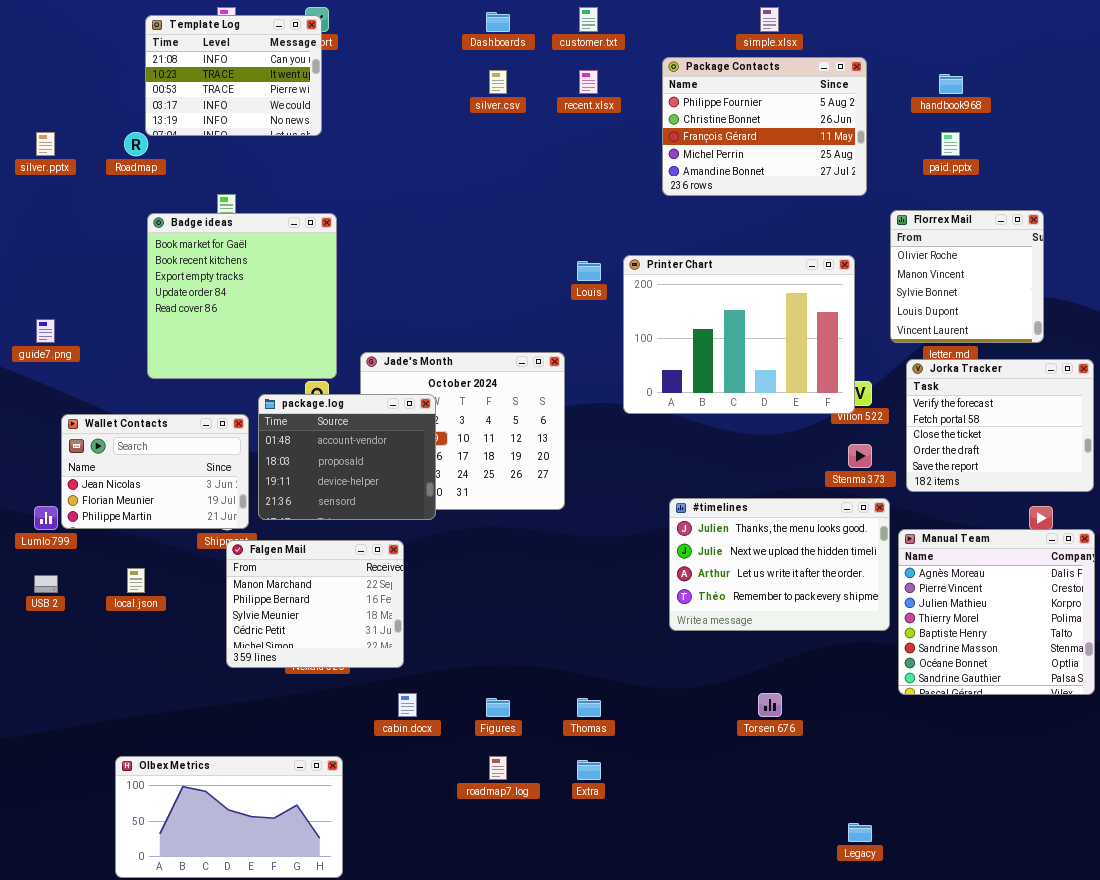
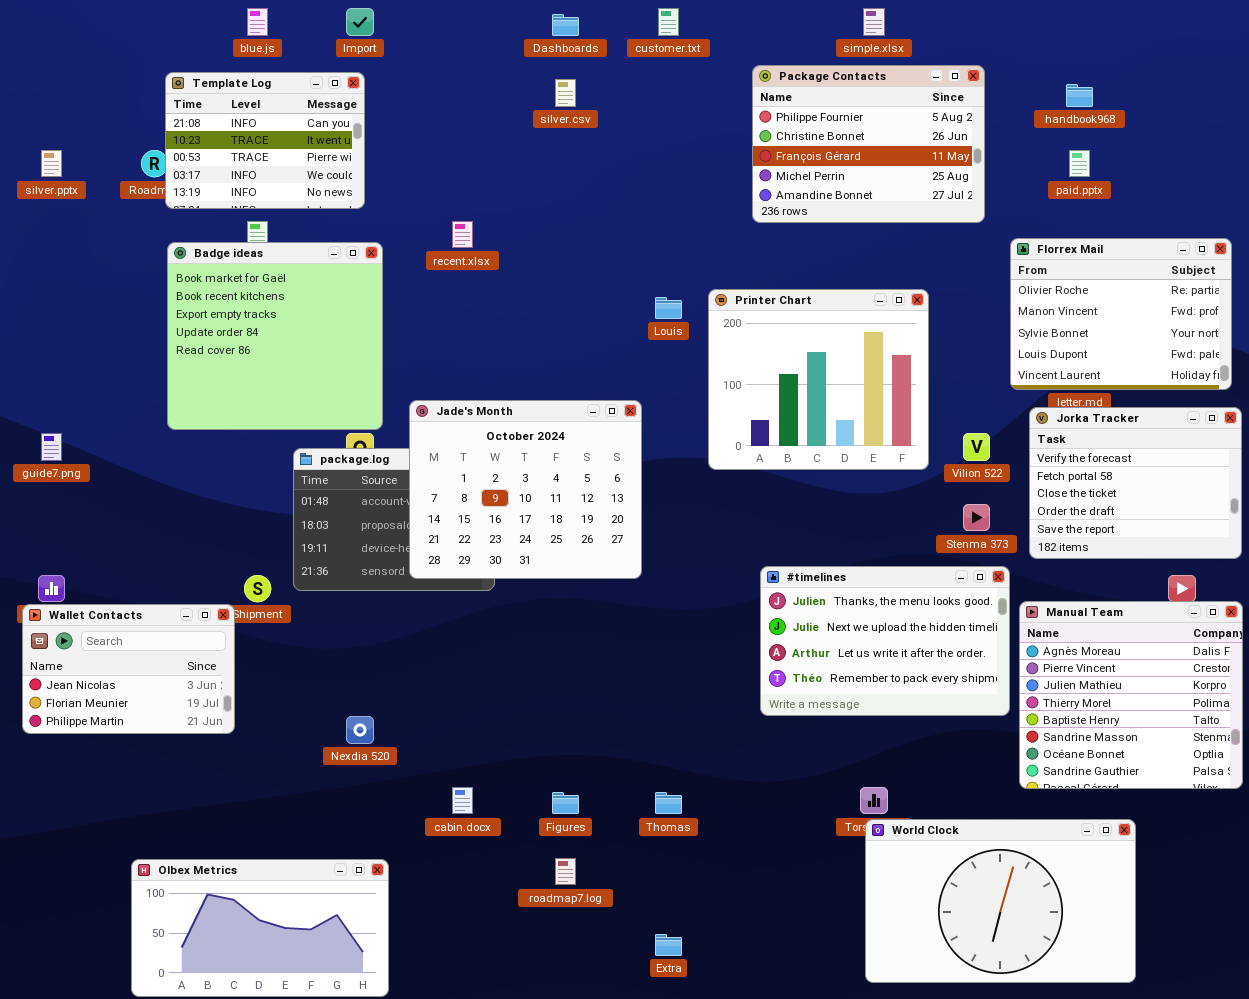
Template Log: [145,15,322,136] -> [165,72,365,209], moved
recent.xlsx: [579,70,598,94] -> [452,221,473,248], moved
Florrex Mail: [890,210,1044,343] -> [1010,238,1232,390], resized
Printer Chart: [623,255,855,414] -> [708,289,929,470], resized
guide7.png: [36,319,55,343] -> [41,433,62,461], moved
Jade's Month: [360,352,565,510] -> [409,400,642,579], raised
Wallet Contacts: [61,414,249,529] -> [22,604,235,734], moved
Falgen Mail: [226,540,404,668] -> none, closed
World Clock: none -> [865,819,1136,983], opened
Extra: [577,760,601,780] -> [655,934,682,956], moved

